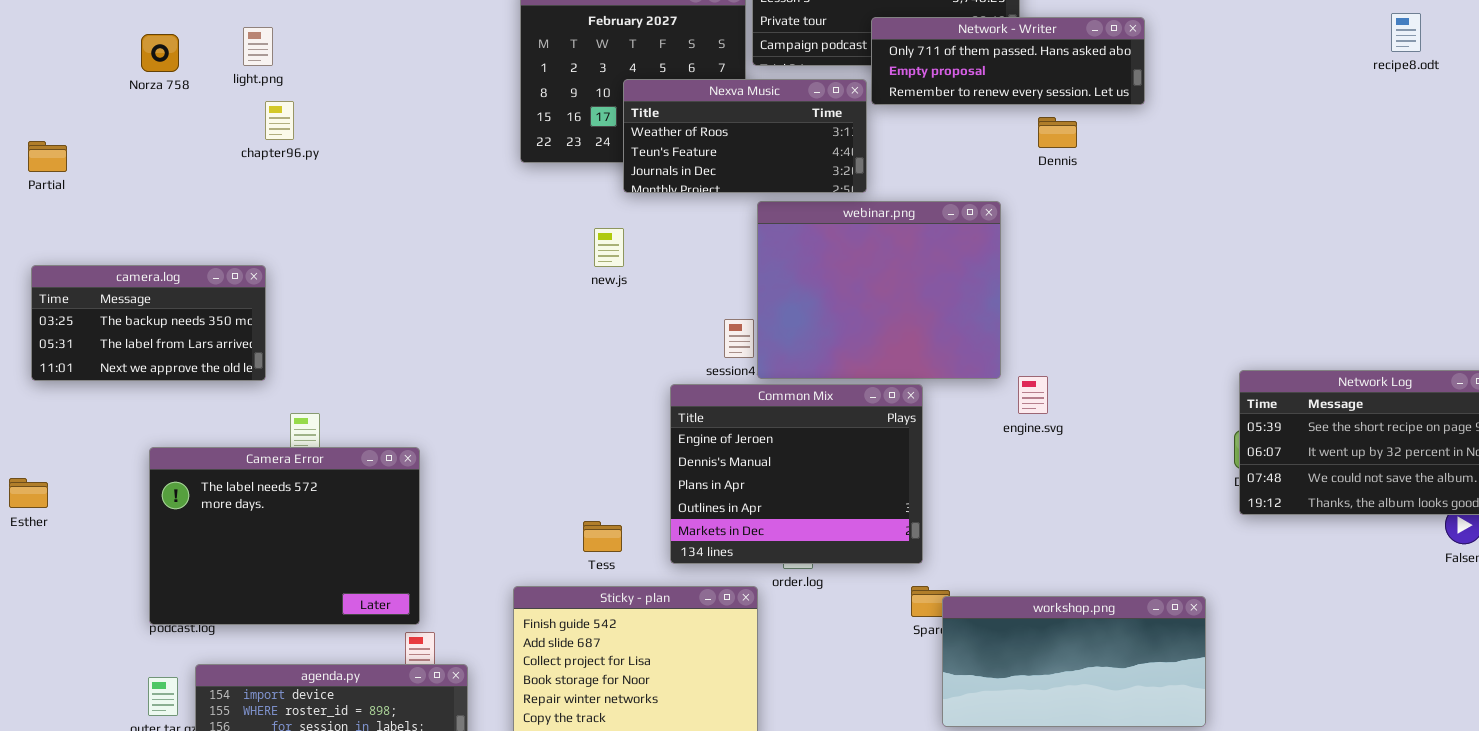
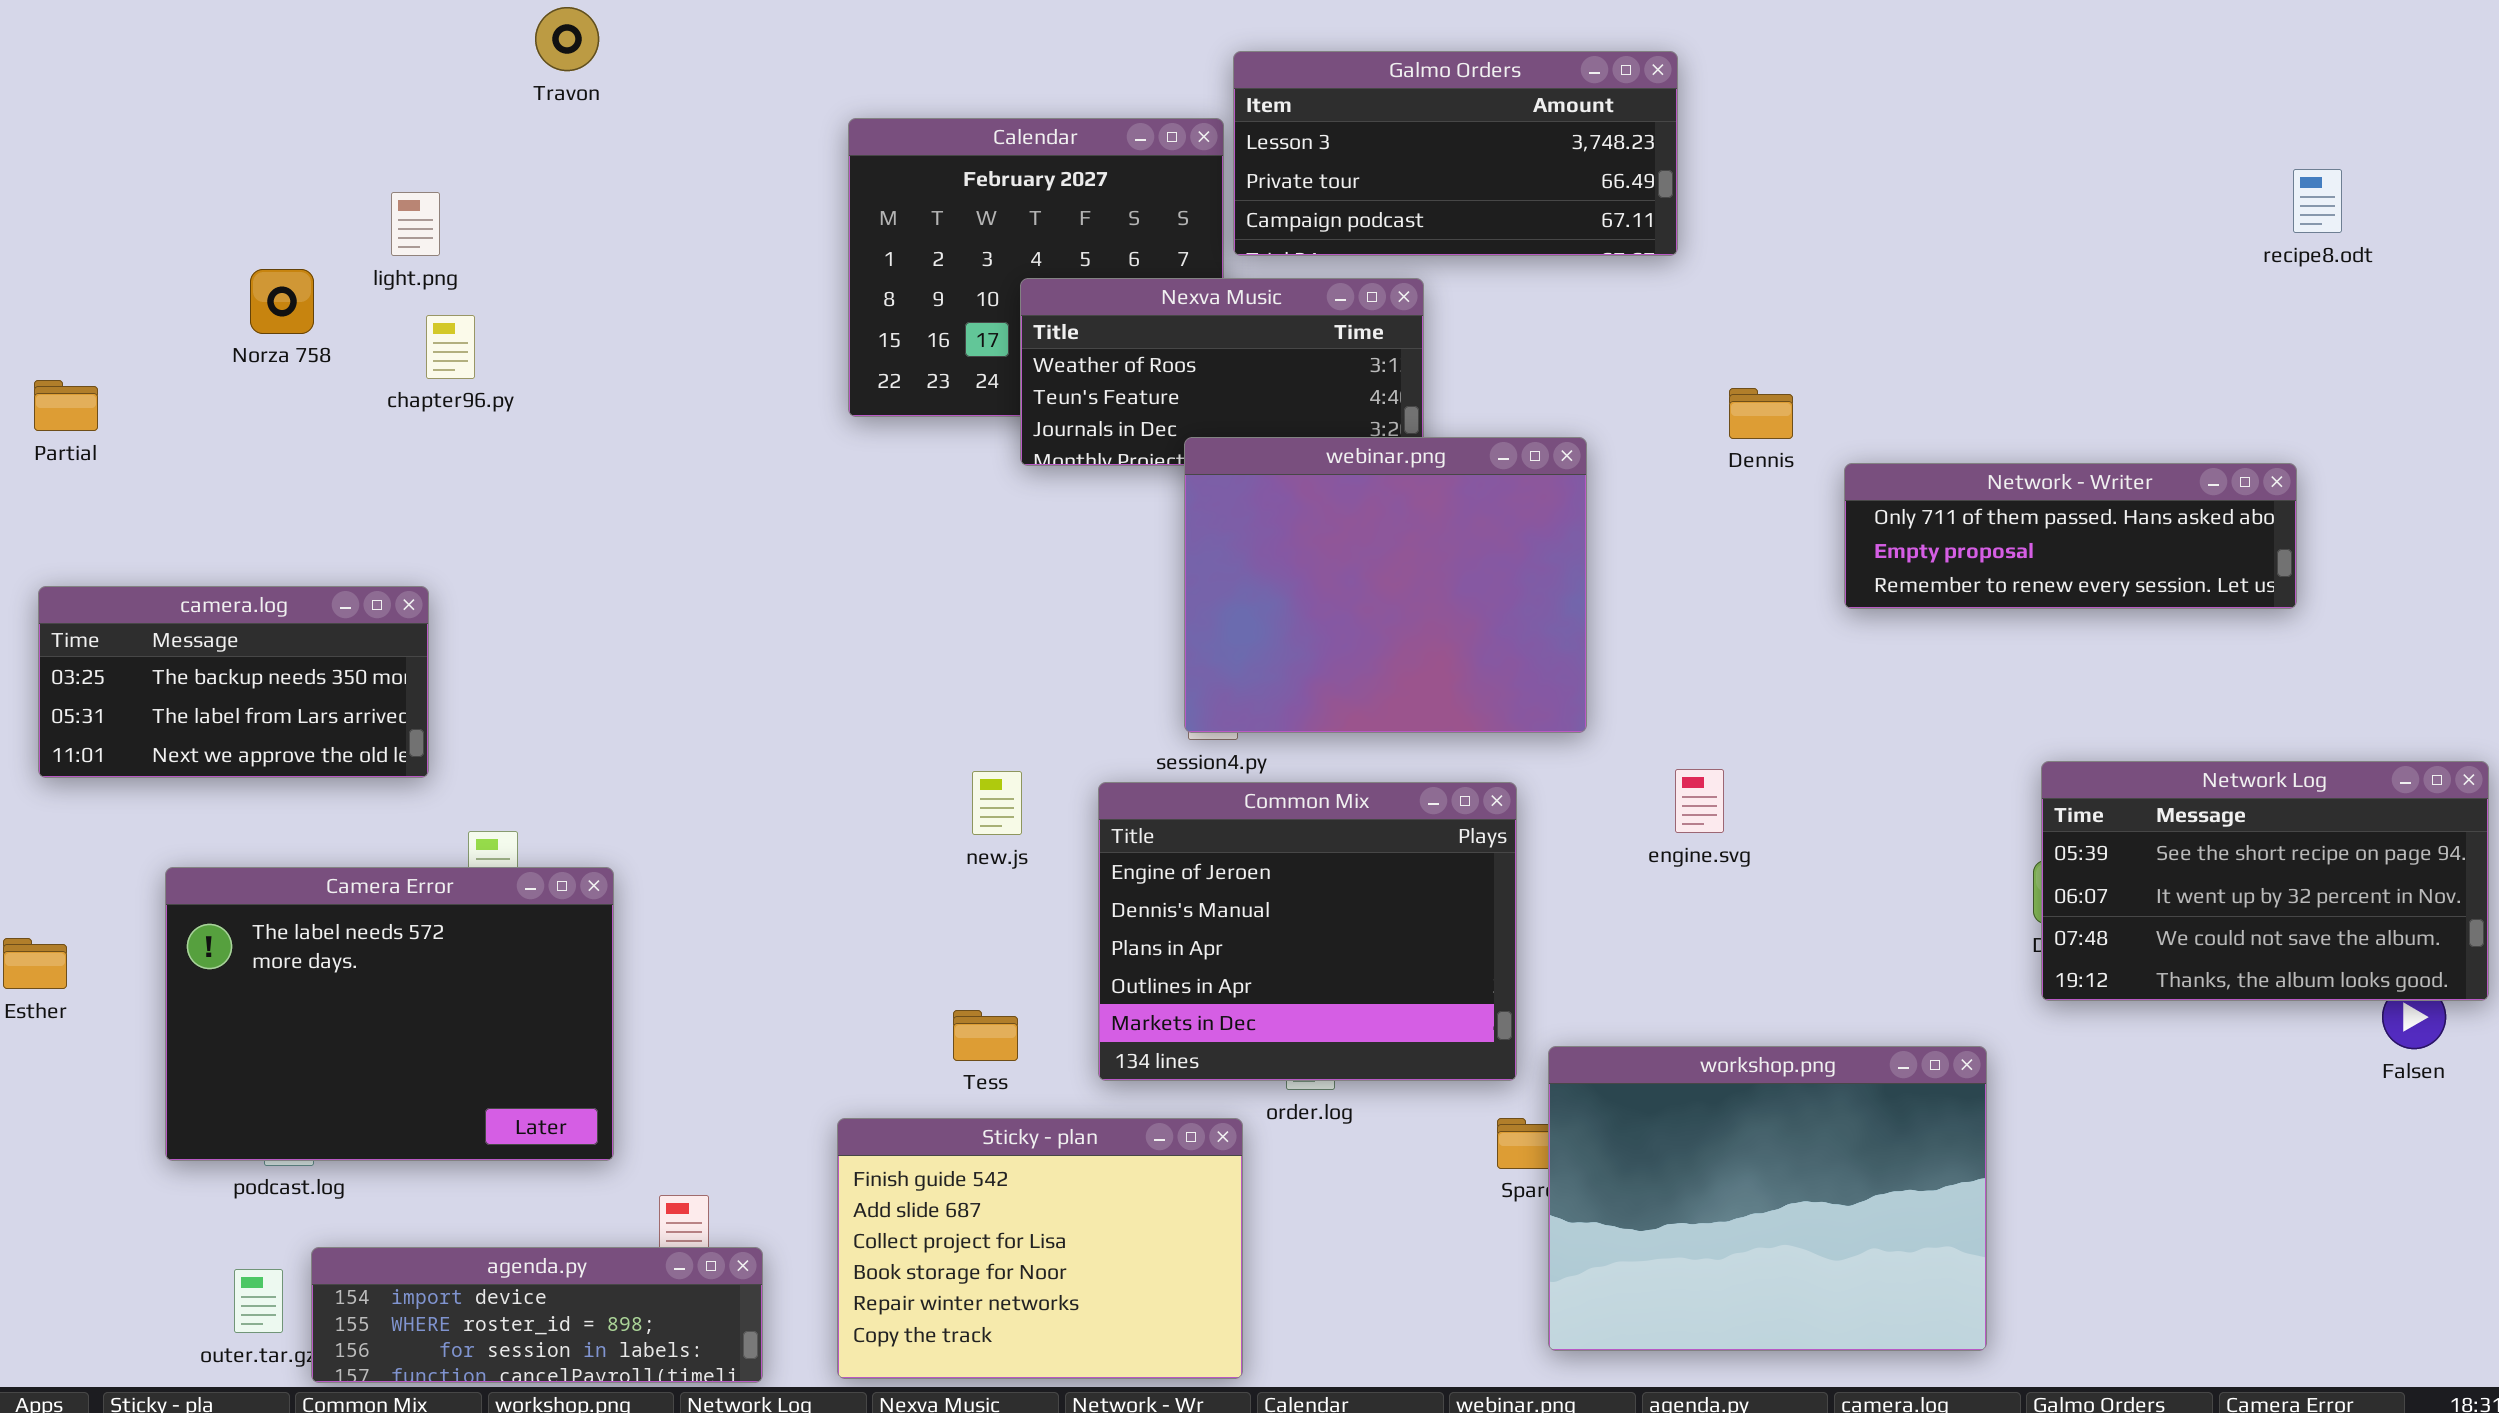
Network - Writer: [871,17,1145,105] -> [1844,463,2297,609], moved
Norza 758: [141,34,179,72] -> [250,269,314,334], moved
Dennis: [1038,117,1077,148] -> [1729,388,1793,439], moved
webinar.png: [757,201,1001,379] -> [1184,437,1587,733], moved
new.js: [594,228,624,267] -> [972,771,1022,835], moved
Camera Error: [149,447,420,625] -> [165,867,614,1161], moved
workshop.png: [942,596,1206,727] -> [1548,1046,1987,1351], resized

